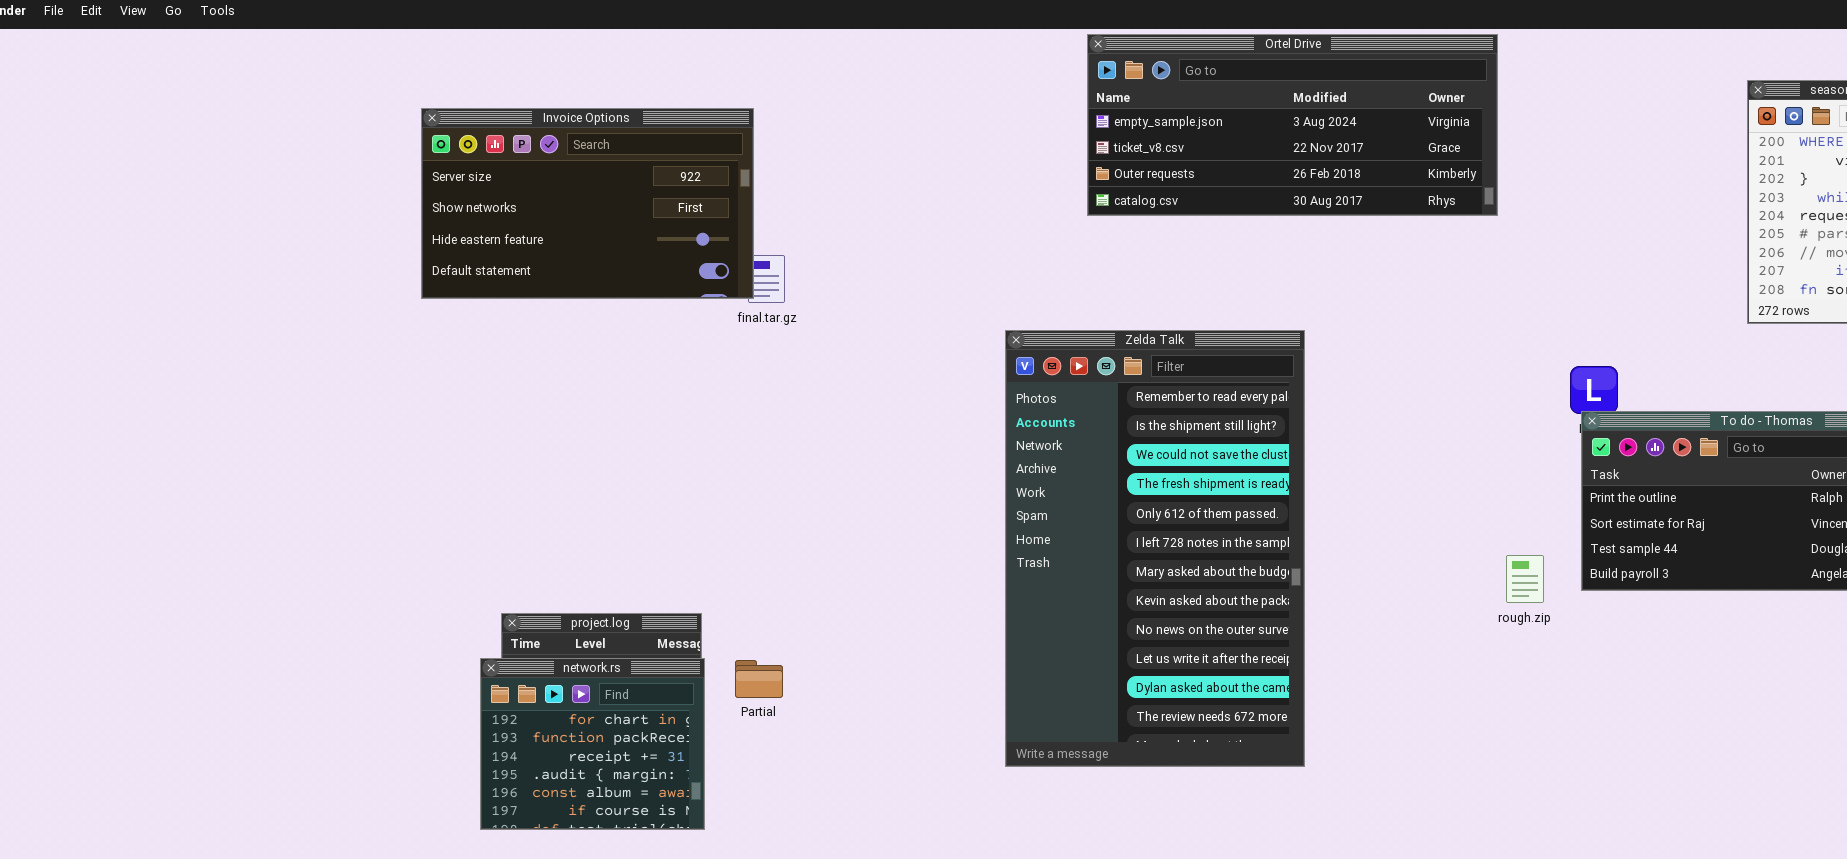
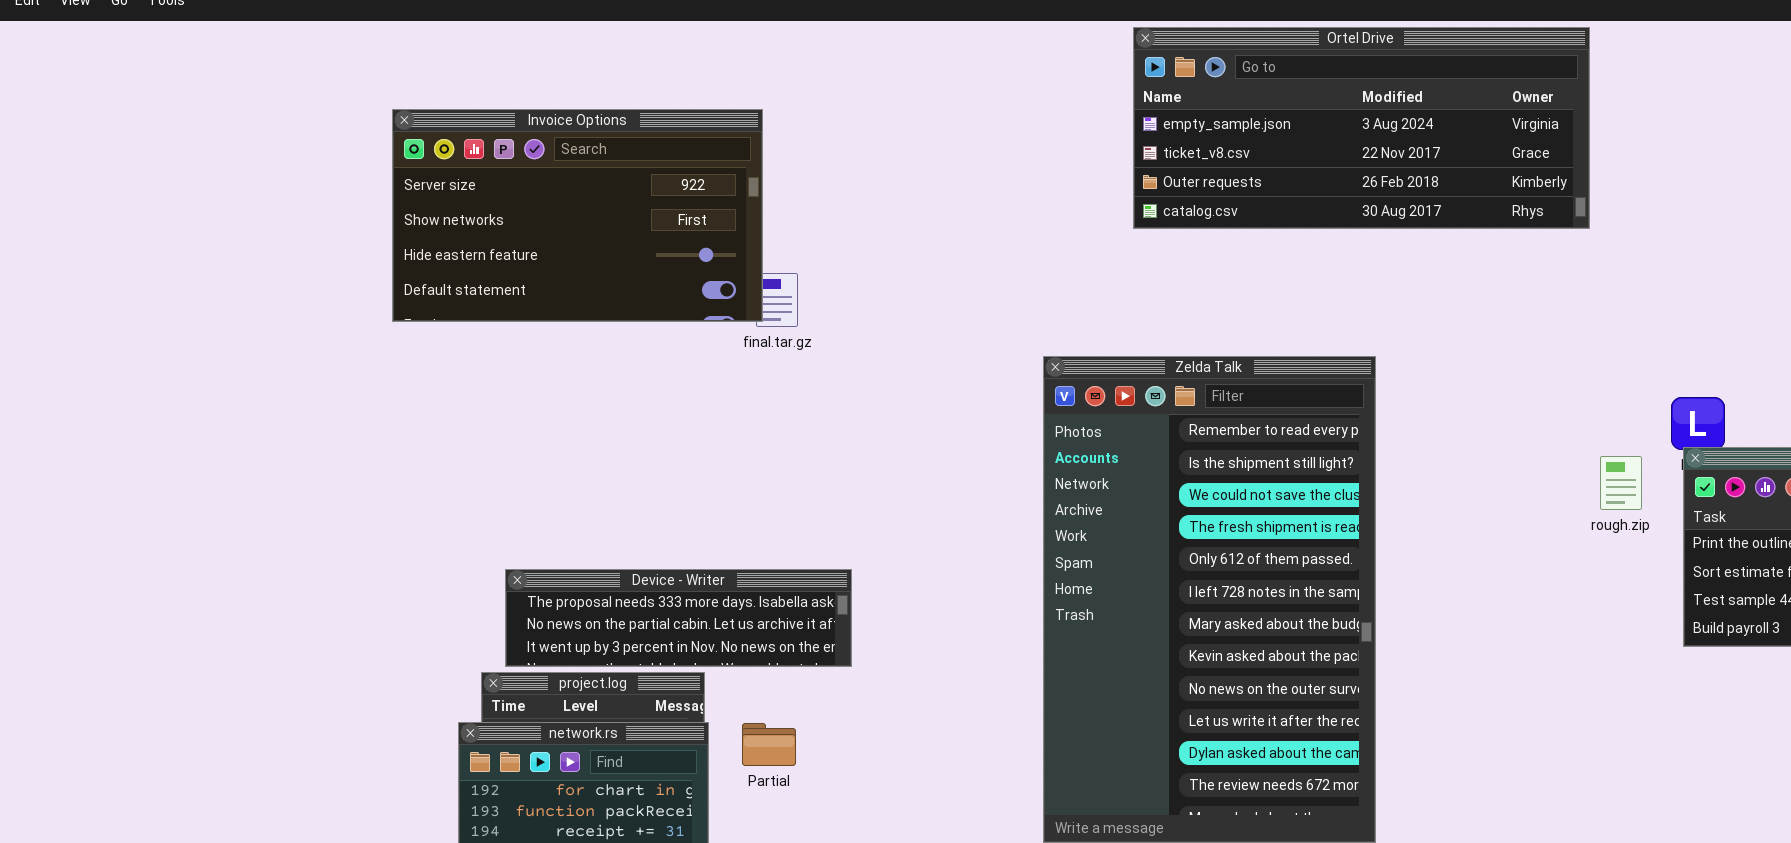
Device - Writer: none -> [505,569,852,667], opened
rough.zip: [1506,555,1544,603] -> [1600,456,1642,510], moved

